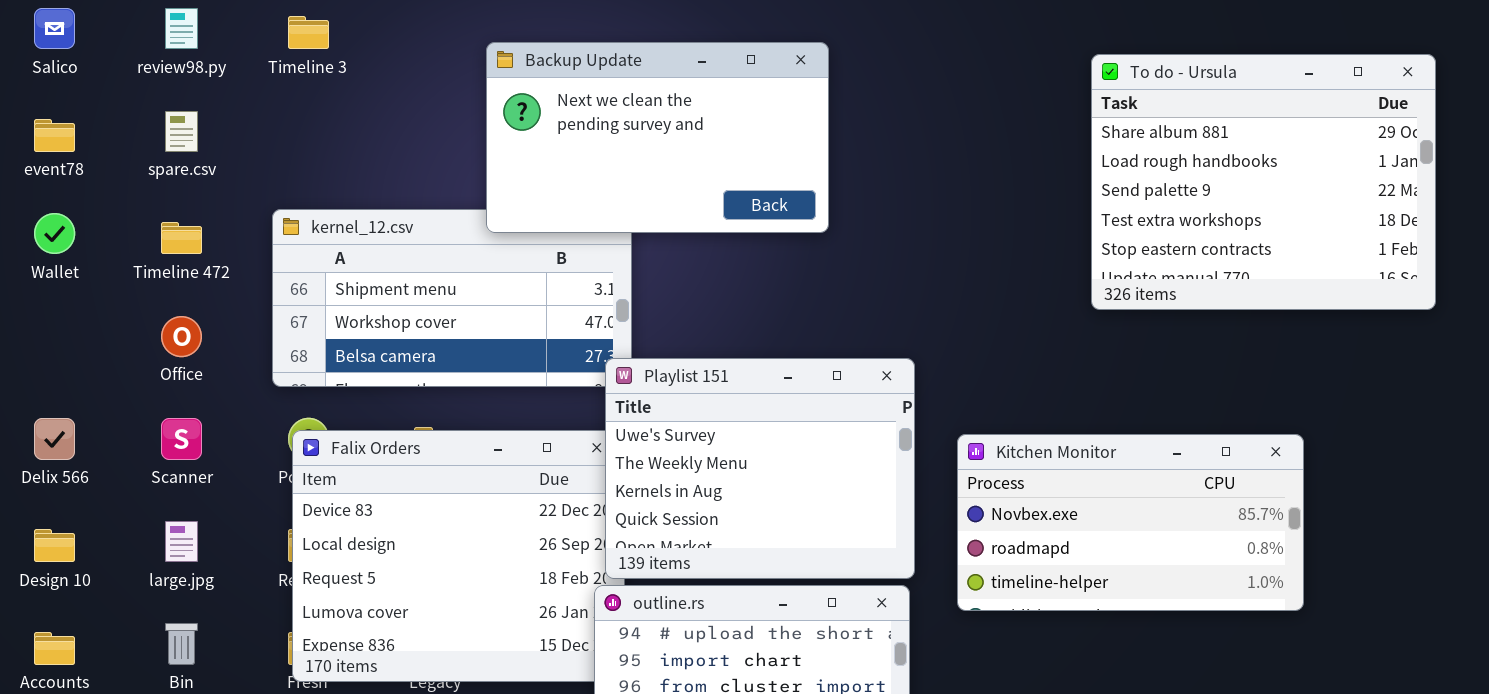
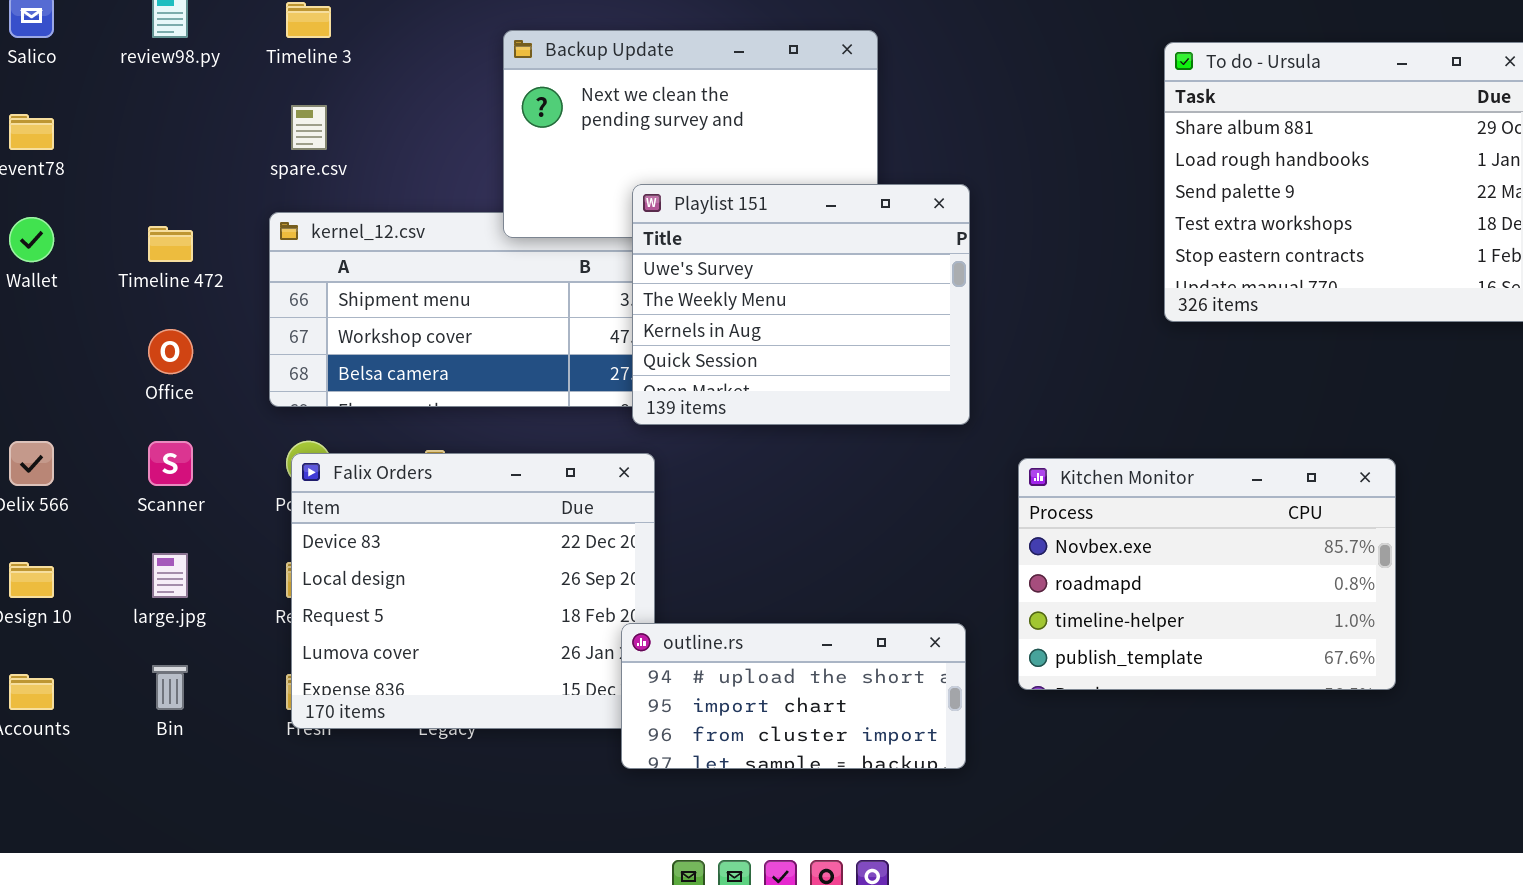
spare.csv: [165,111,198,152] -> [291,105,327,150], moved
Playlist 151: [605,358,915,579] -> [632,184,970,425], moved
Kitchen Monitor: [957,434,1304,611] -> [1018,458,1396,690], resized

